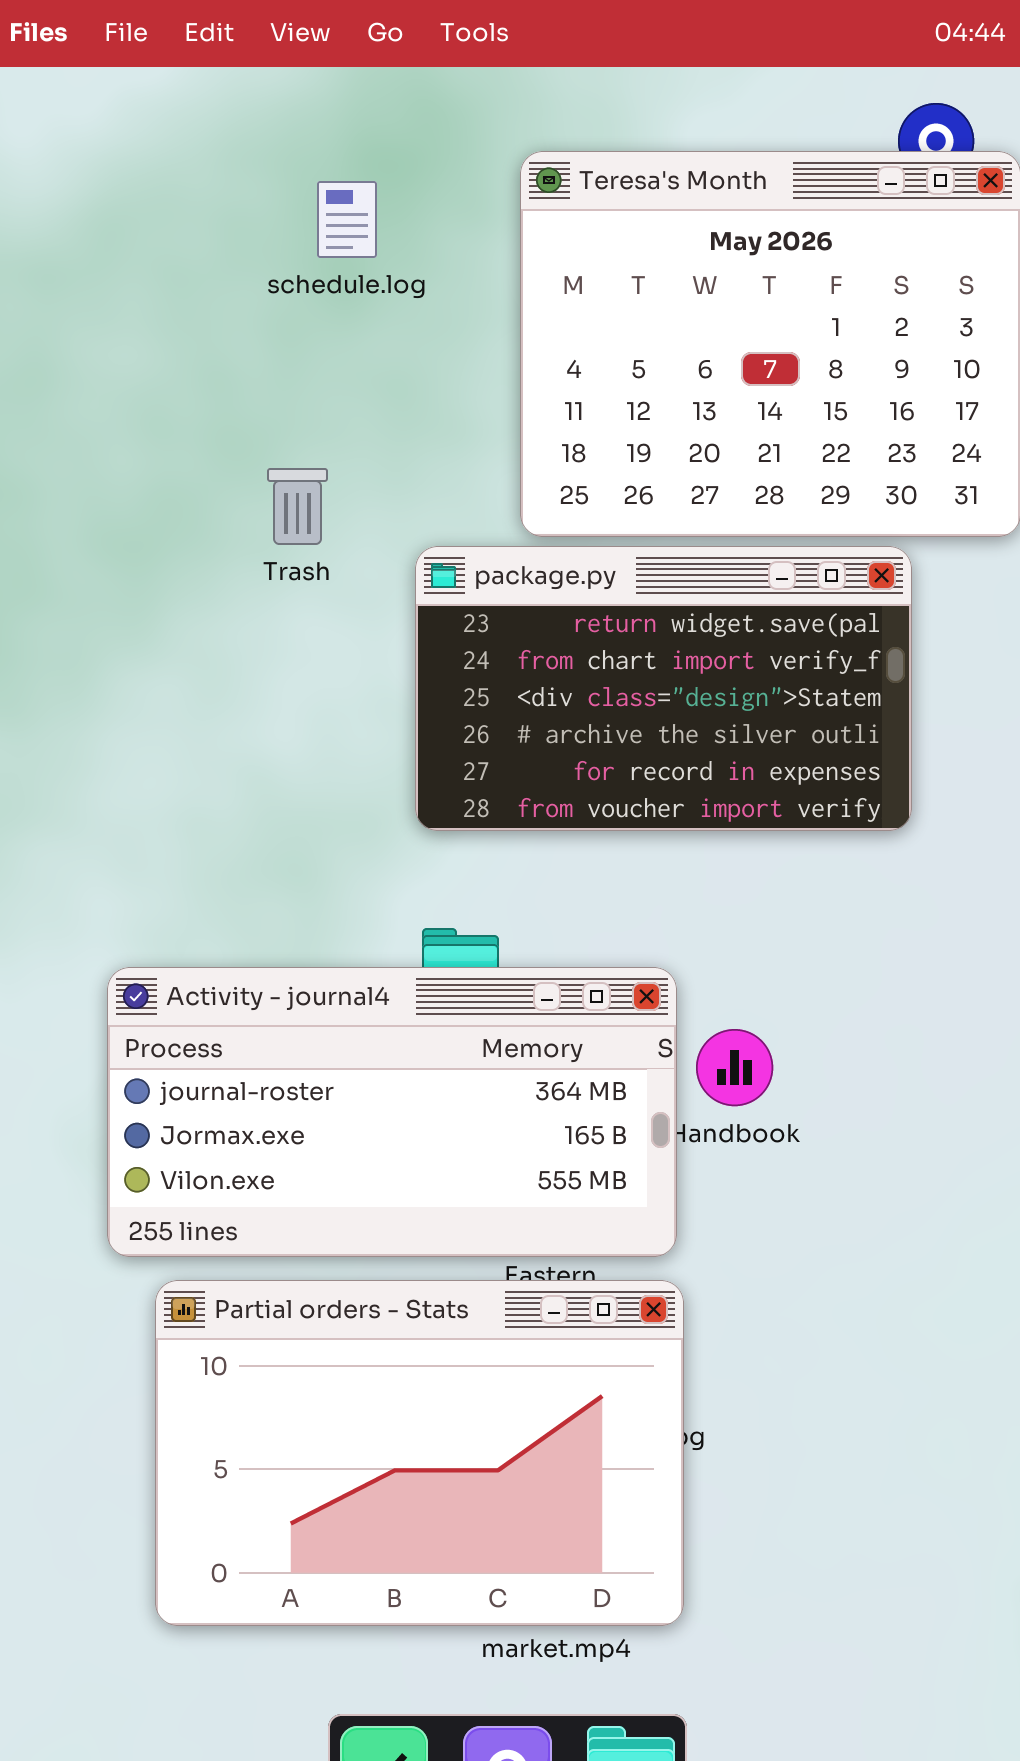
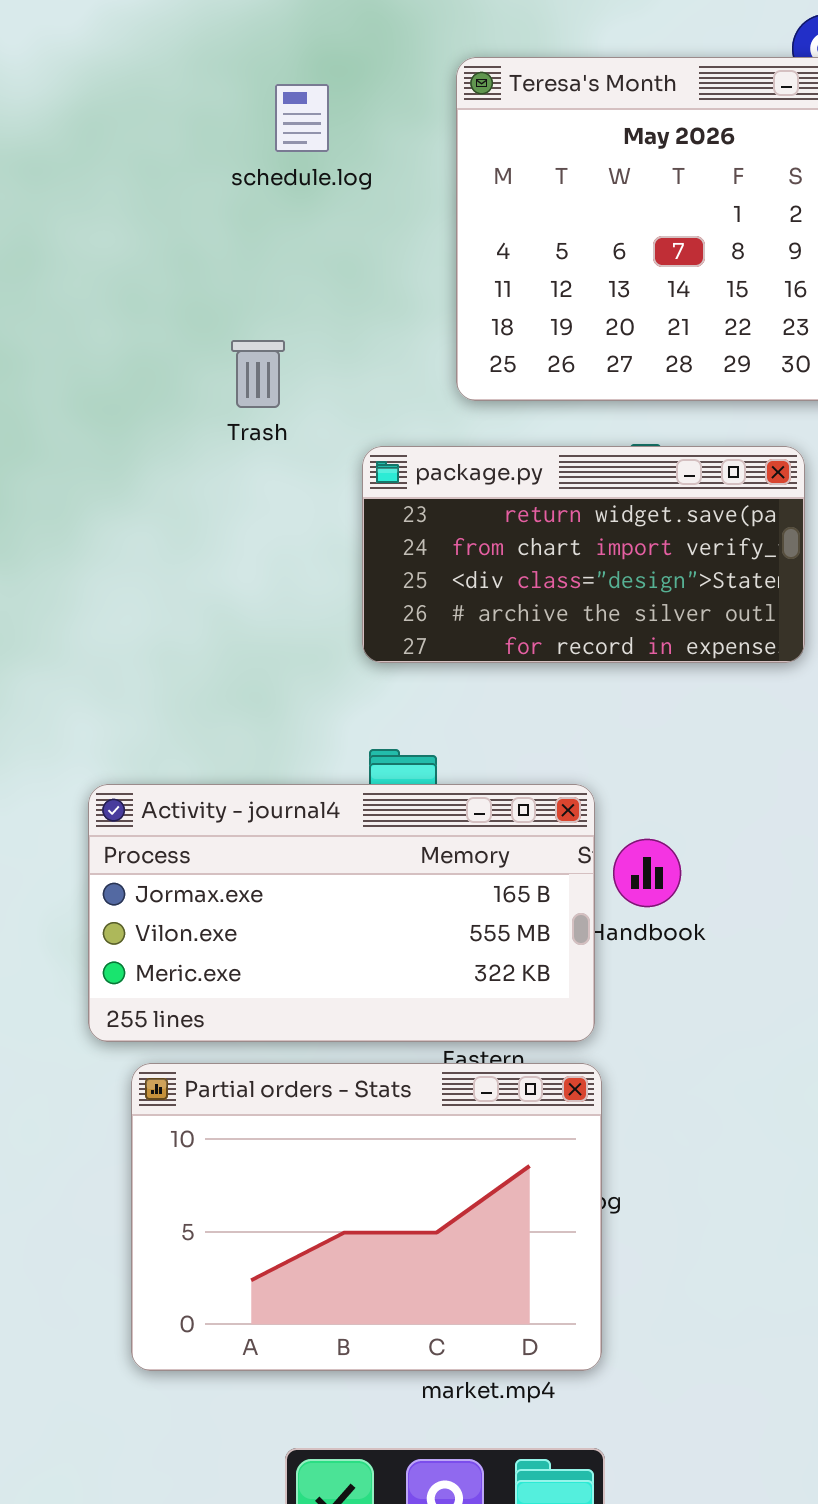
package.py: [415,546,912,831] -> [362,446,805,663], resized
Activity - journal4: [107,967,677,1257] -> [88,784,595,1042], scrolled down 1 row

